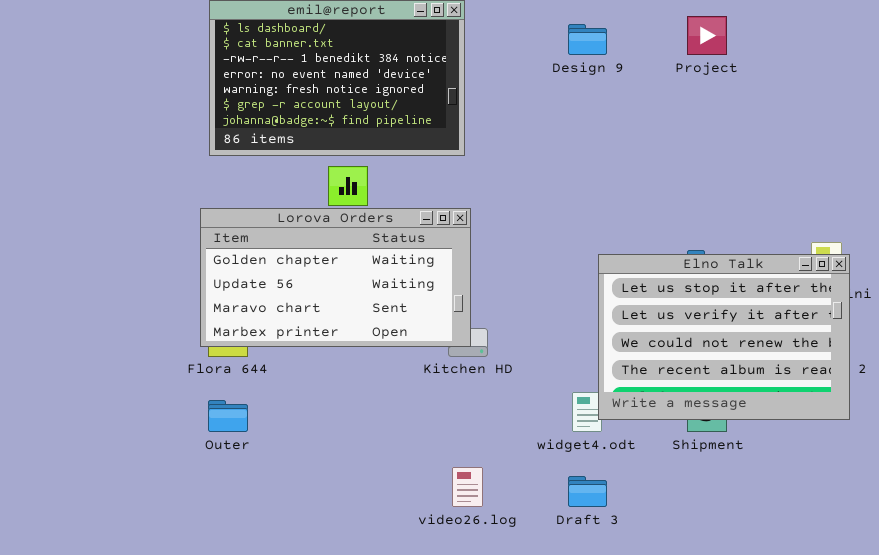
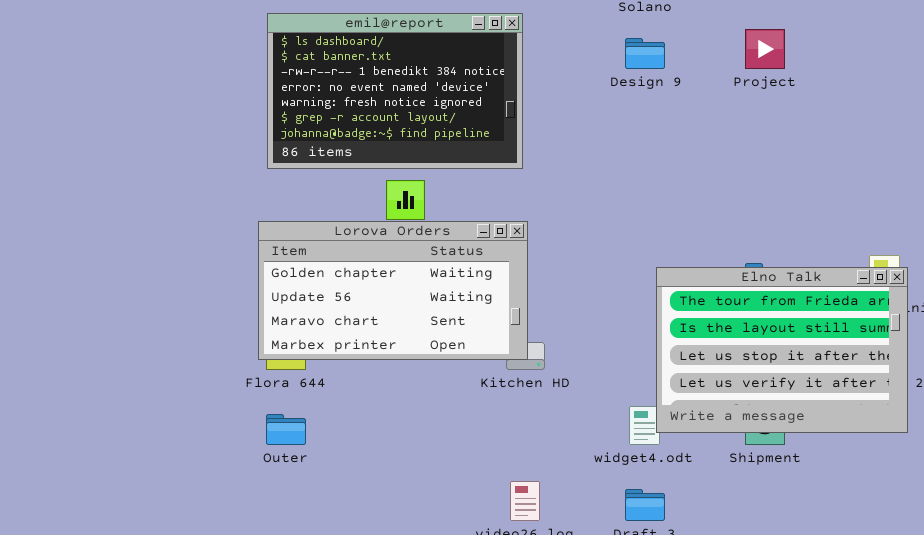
Elno Talk: [598,254,850,420] -> [656,267,908,433], scrolled up 2 rows

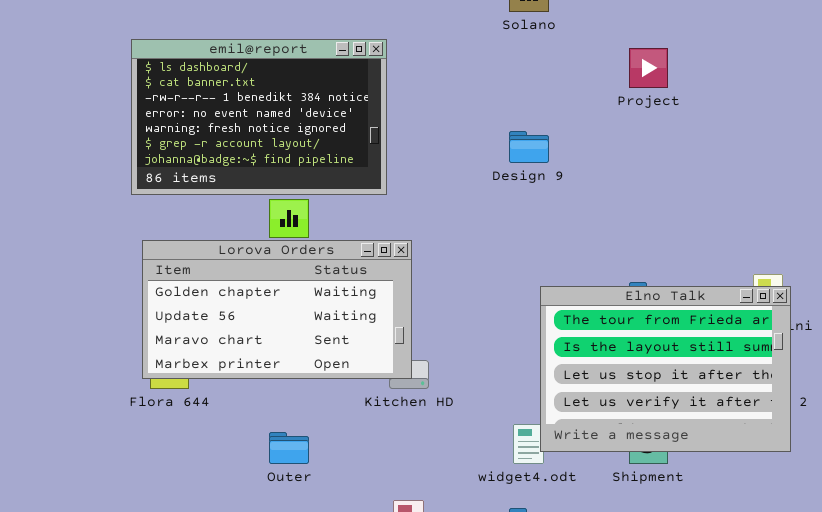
emil@report: [267,13,523,169] -> [131,39,387,195], moved
Design 9: [625,38,665,69] -> [509,131,549,163], moved
Outer: [266,414,306,445] -> [269,432,309,464], moved

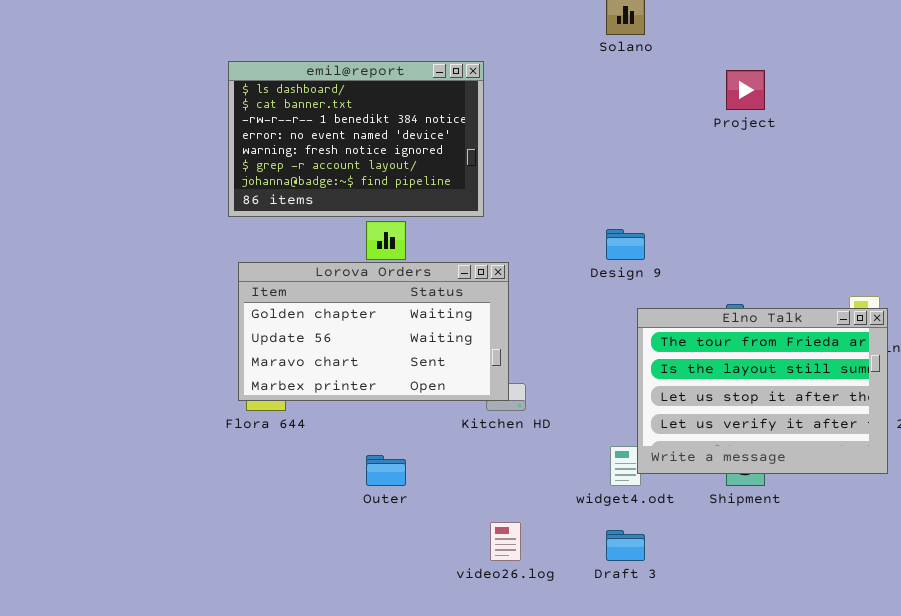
Design 9: [509,131,549,163] -> [606,229,645,260], moved

